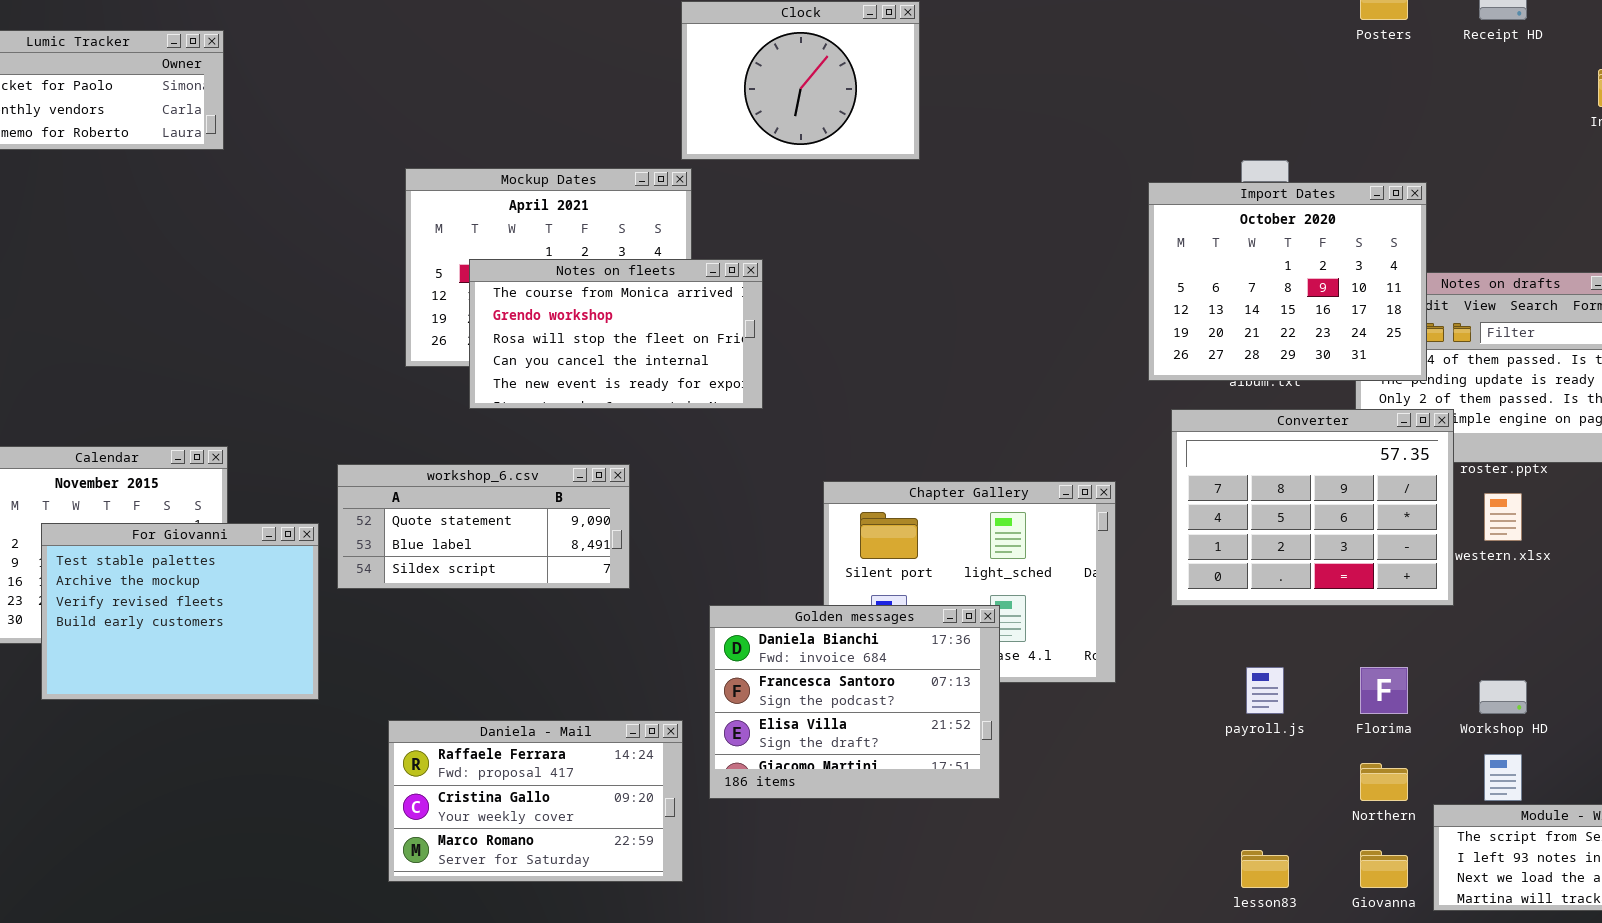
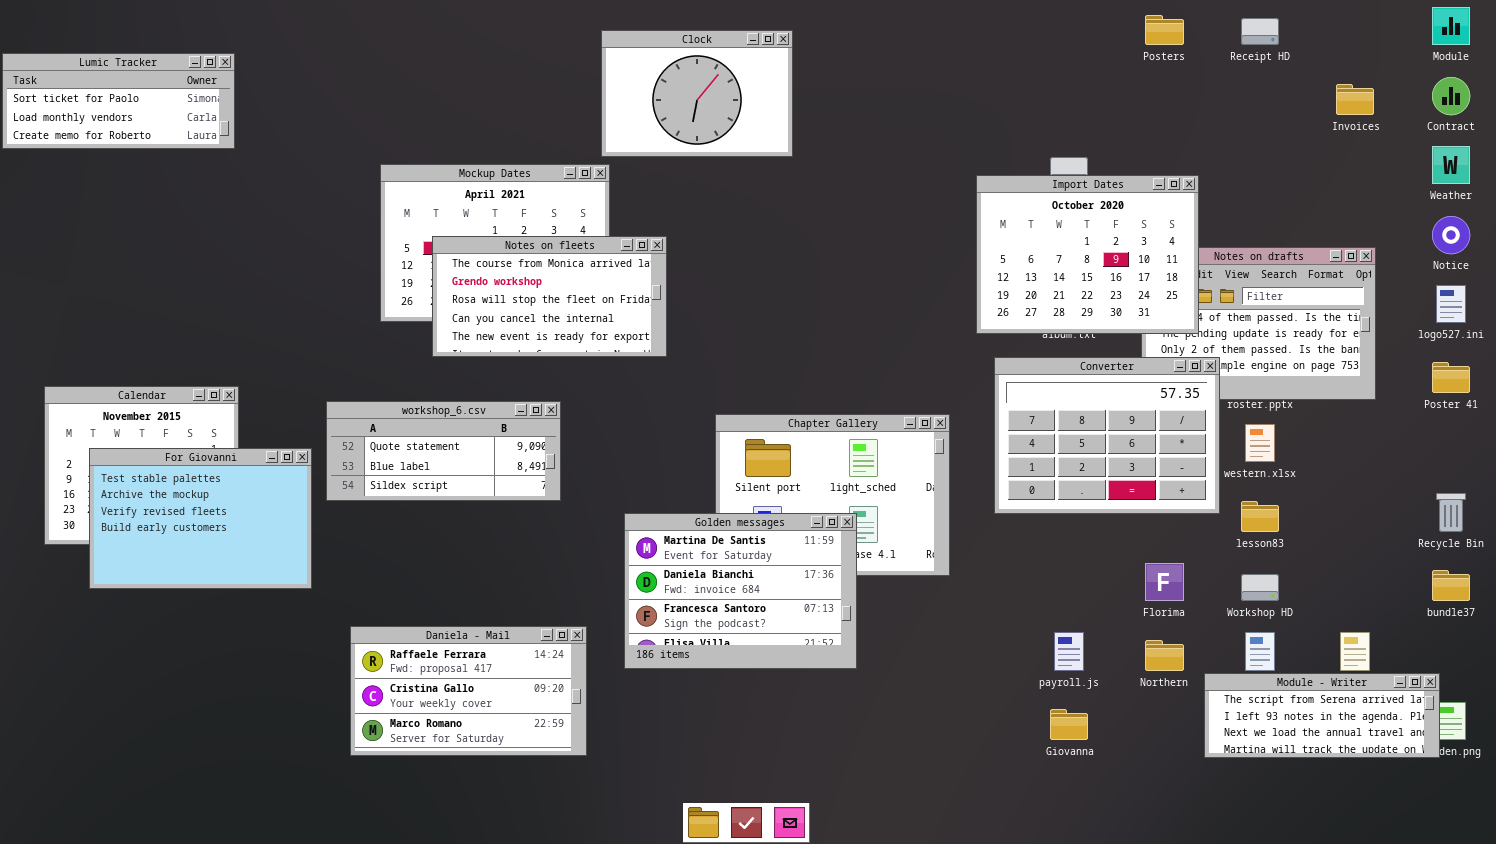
Golden messages: [709,605,1000,799] -> [624,513,857,669], scrolled up 1 row
payroll.js: [1246,667,1284,714] -> [1054,632,1084,671], moved
Daniela - Mail: [388,720,683,882] -> [350,626,587,756], moved
lesson83: [1241,850,1289,888] -> [1241,501,1279,532], moved
Giovanna: [1360,850,1408,888] -> [1050,709,1088,740], moved

